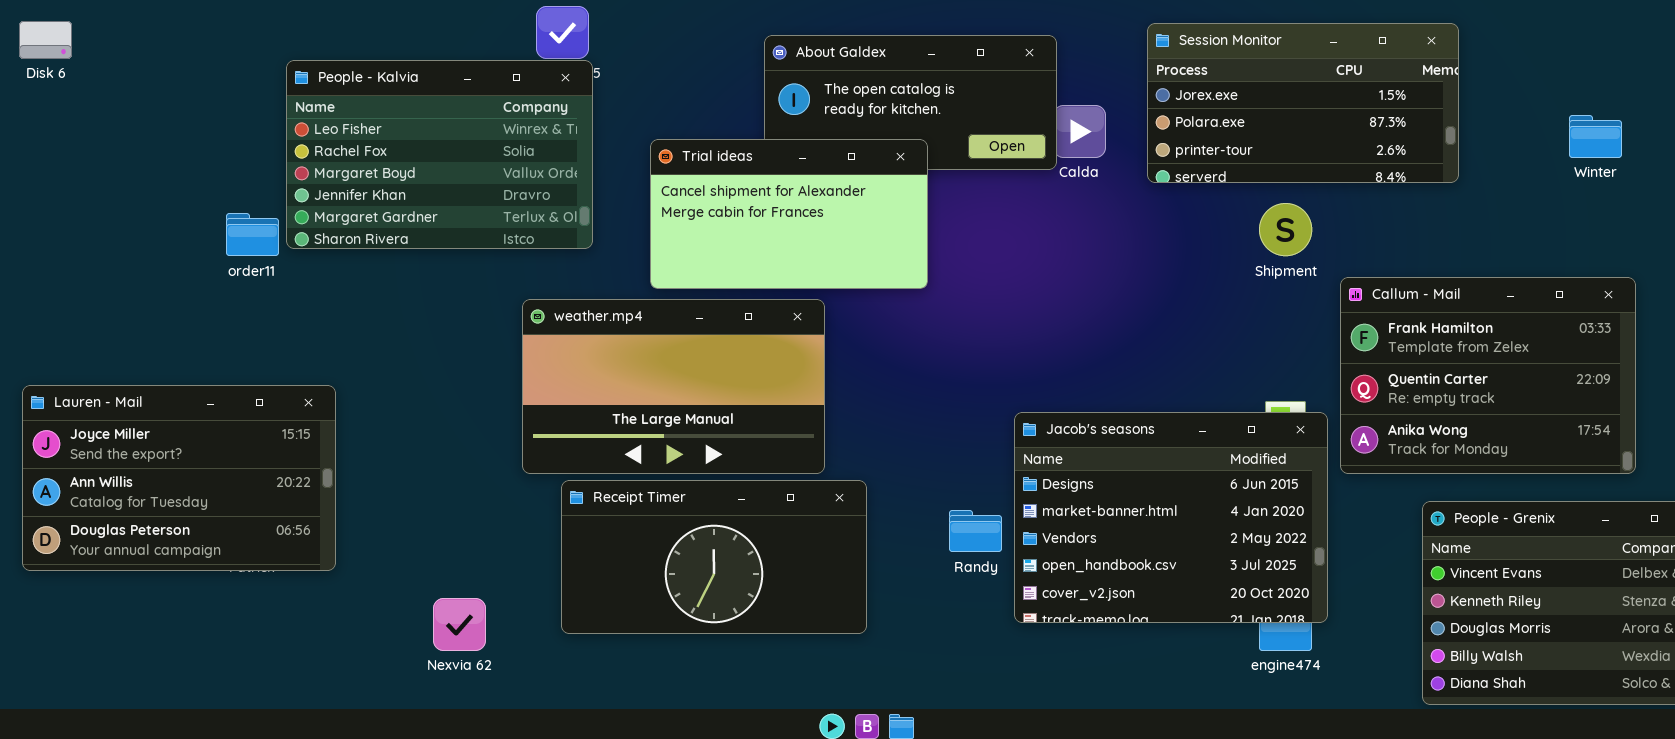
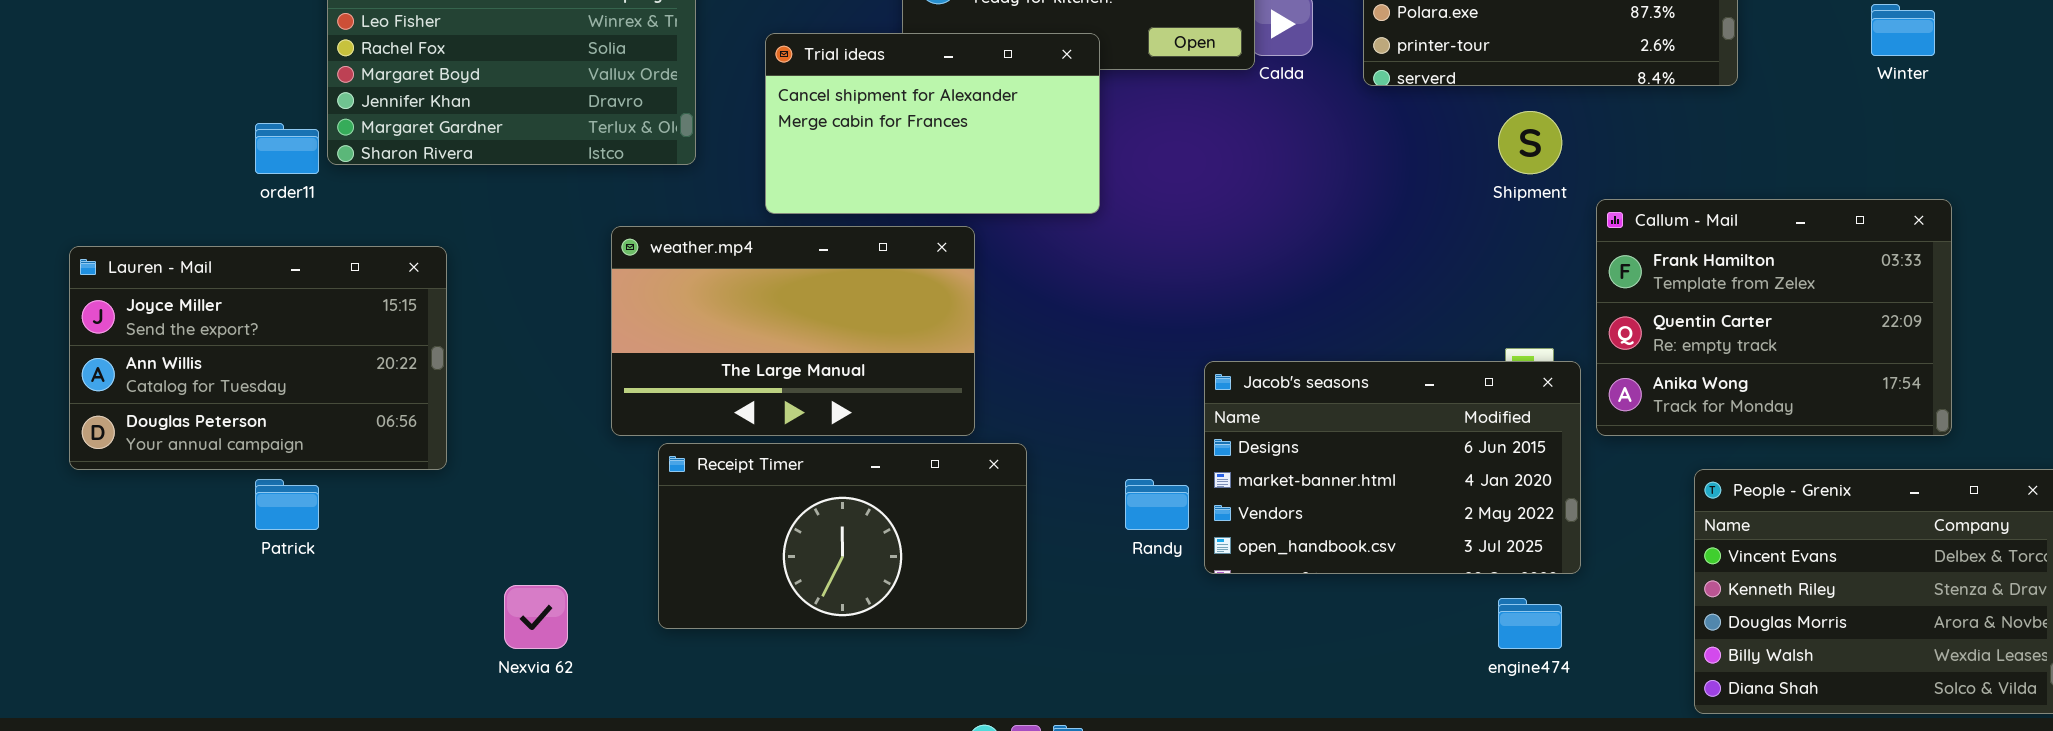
Lauren - Mail: [22,385,336,571] -> [69,246,447,470], moved
Jacob's seasons: [1014,412,1328,623] -> [1204,361,1581,574], resized

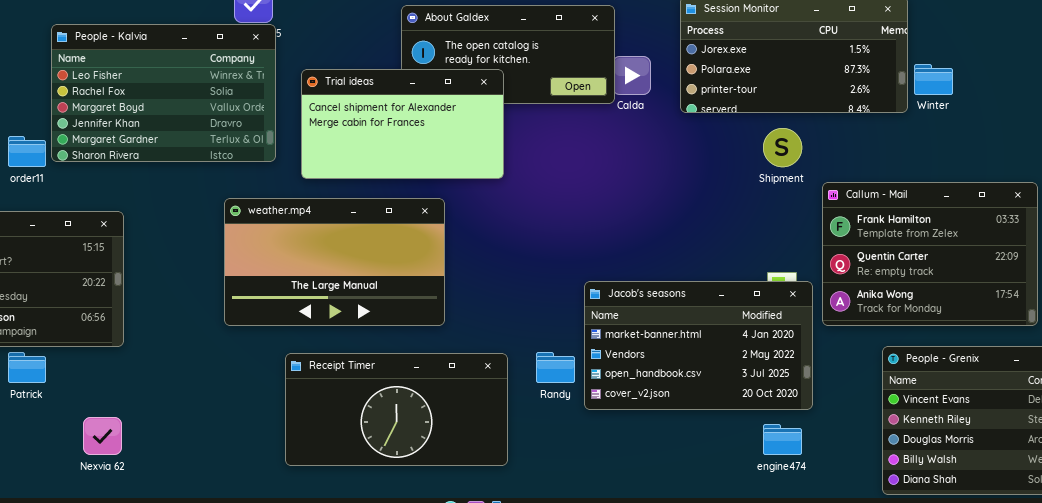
Winter: [1871,4,1935,56] -> [914,64,953,95], moved
Trial ideas: [765,33,1100,214] -> [301,69,504,179], moved
Jacob's seasons: [1204,361,1581,574] -> [584,281,813,410], scrolled down 1 row
Receipt Timer: [658,443,1027,629] -> [285,353,508,466], moved
Nexvia 62: [504,585,568,649] -> [83,417,122,455], moved

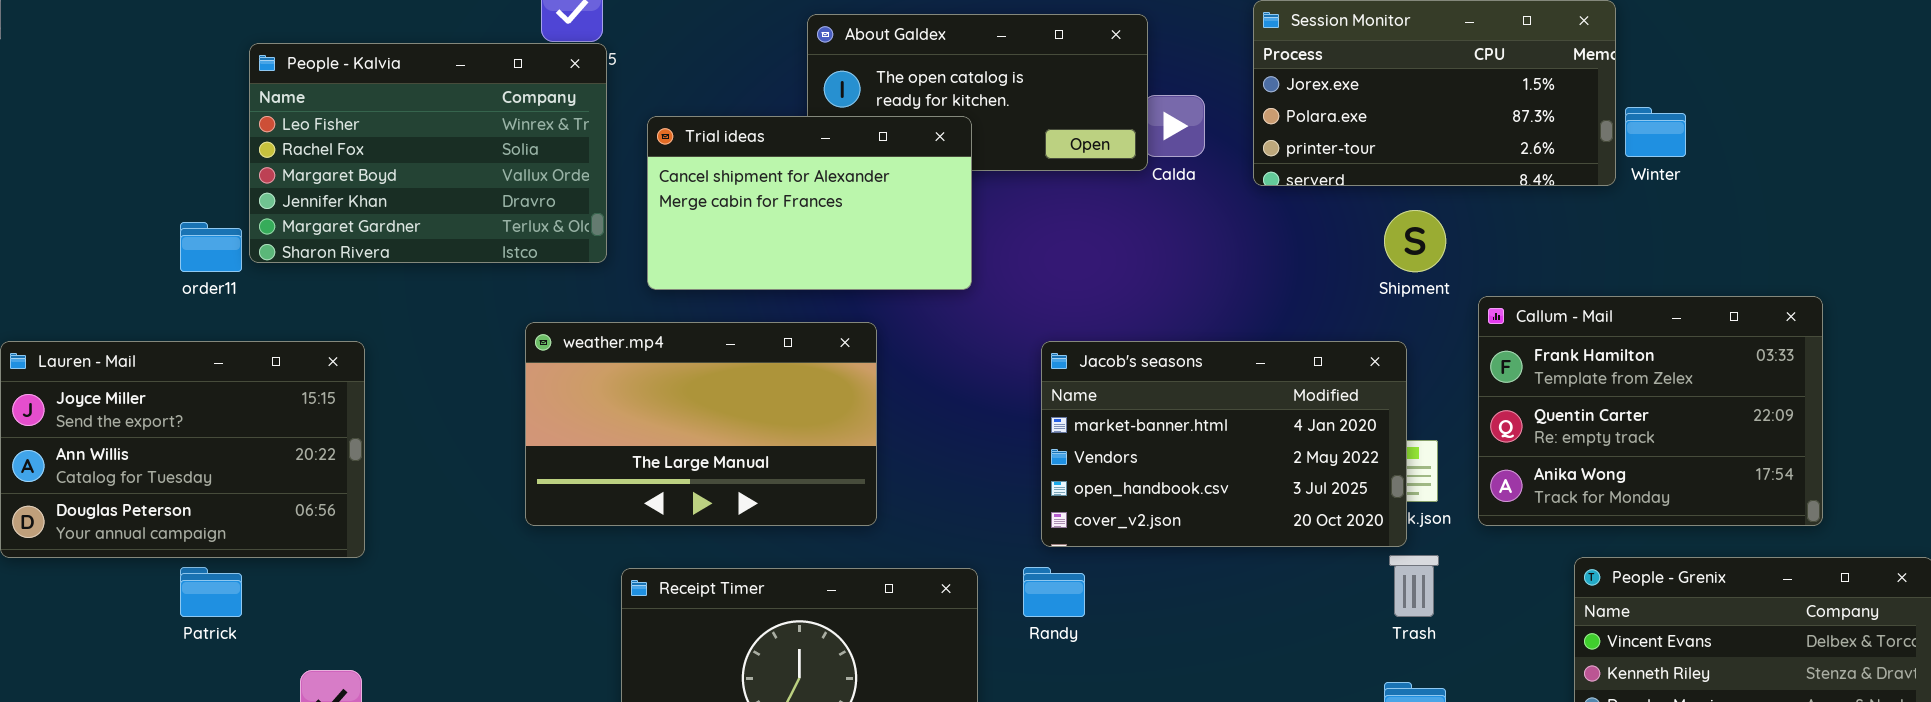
Jacob's seasons: [584,281,813,410] -> [1041,341,1407,547], moved

